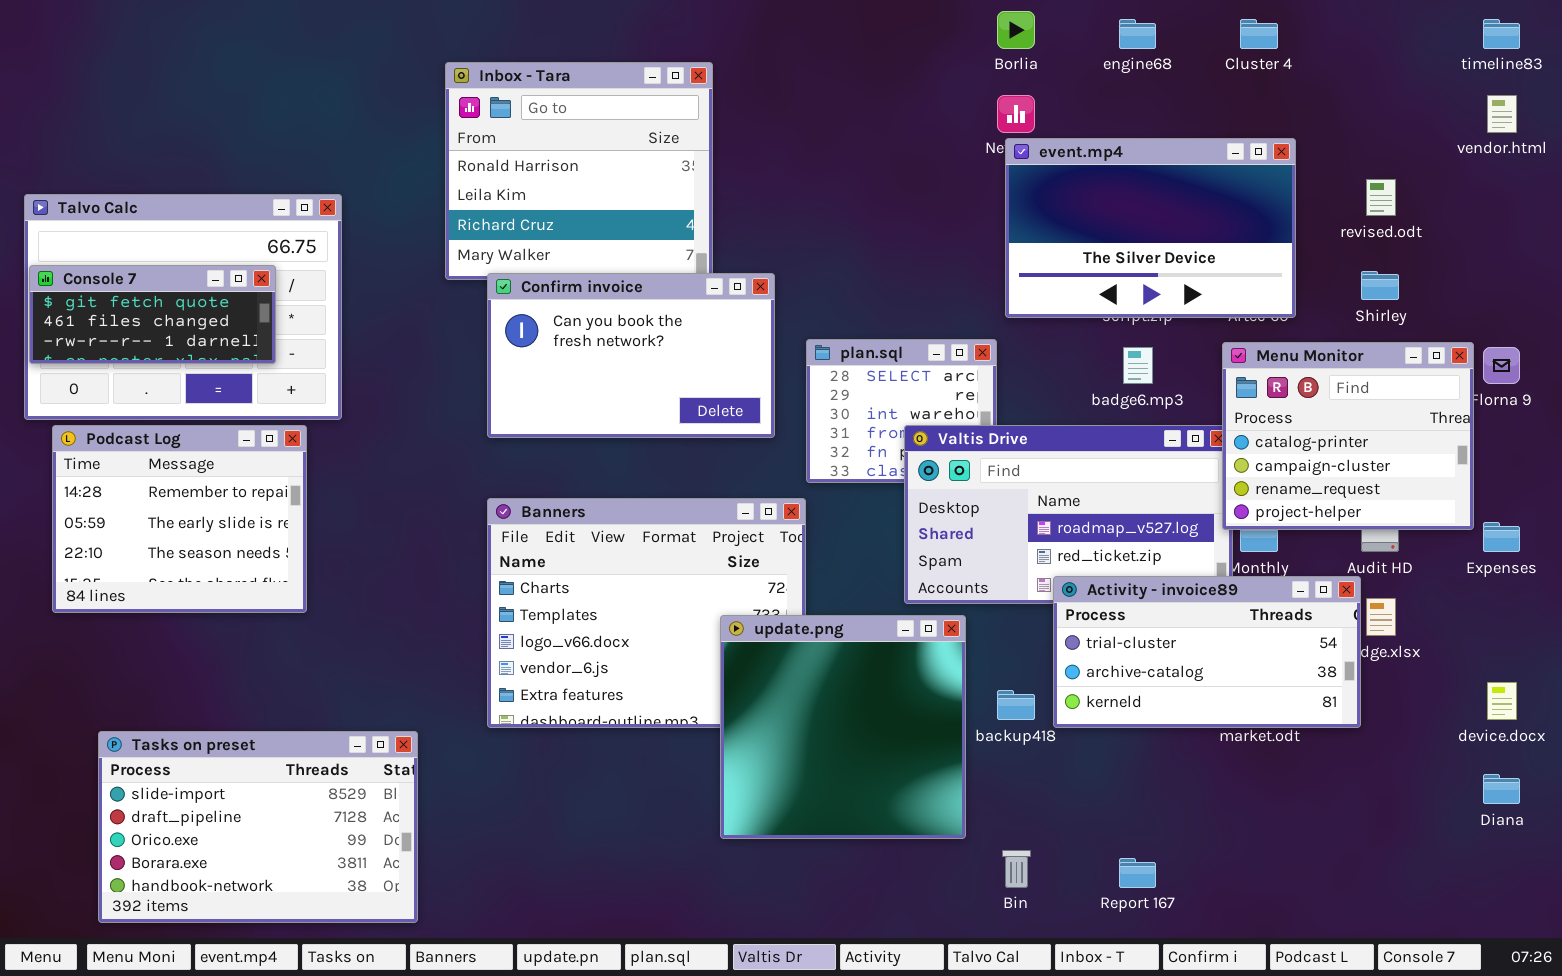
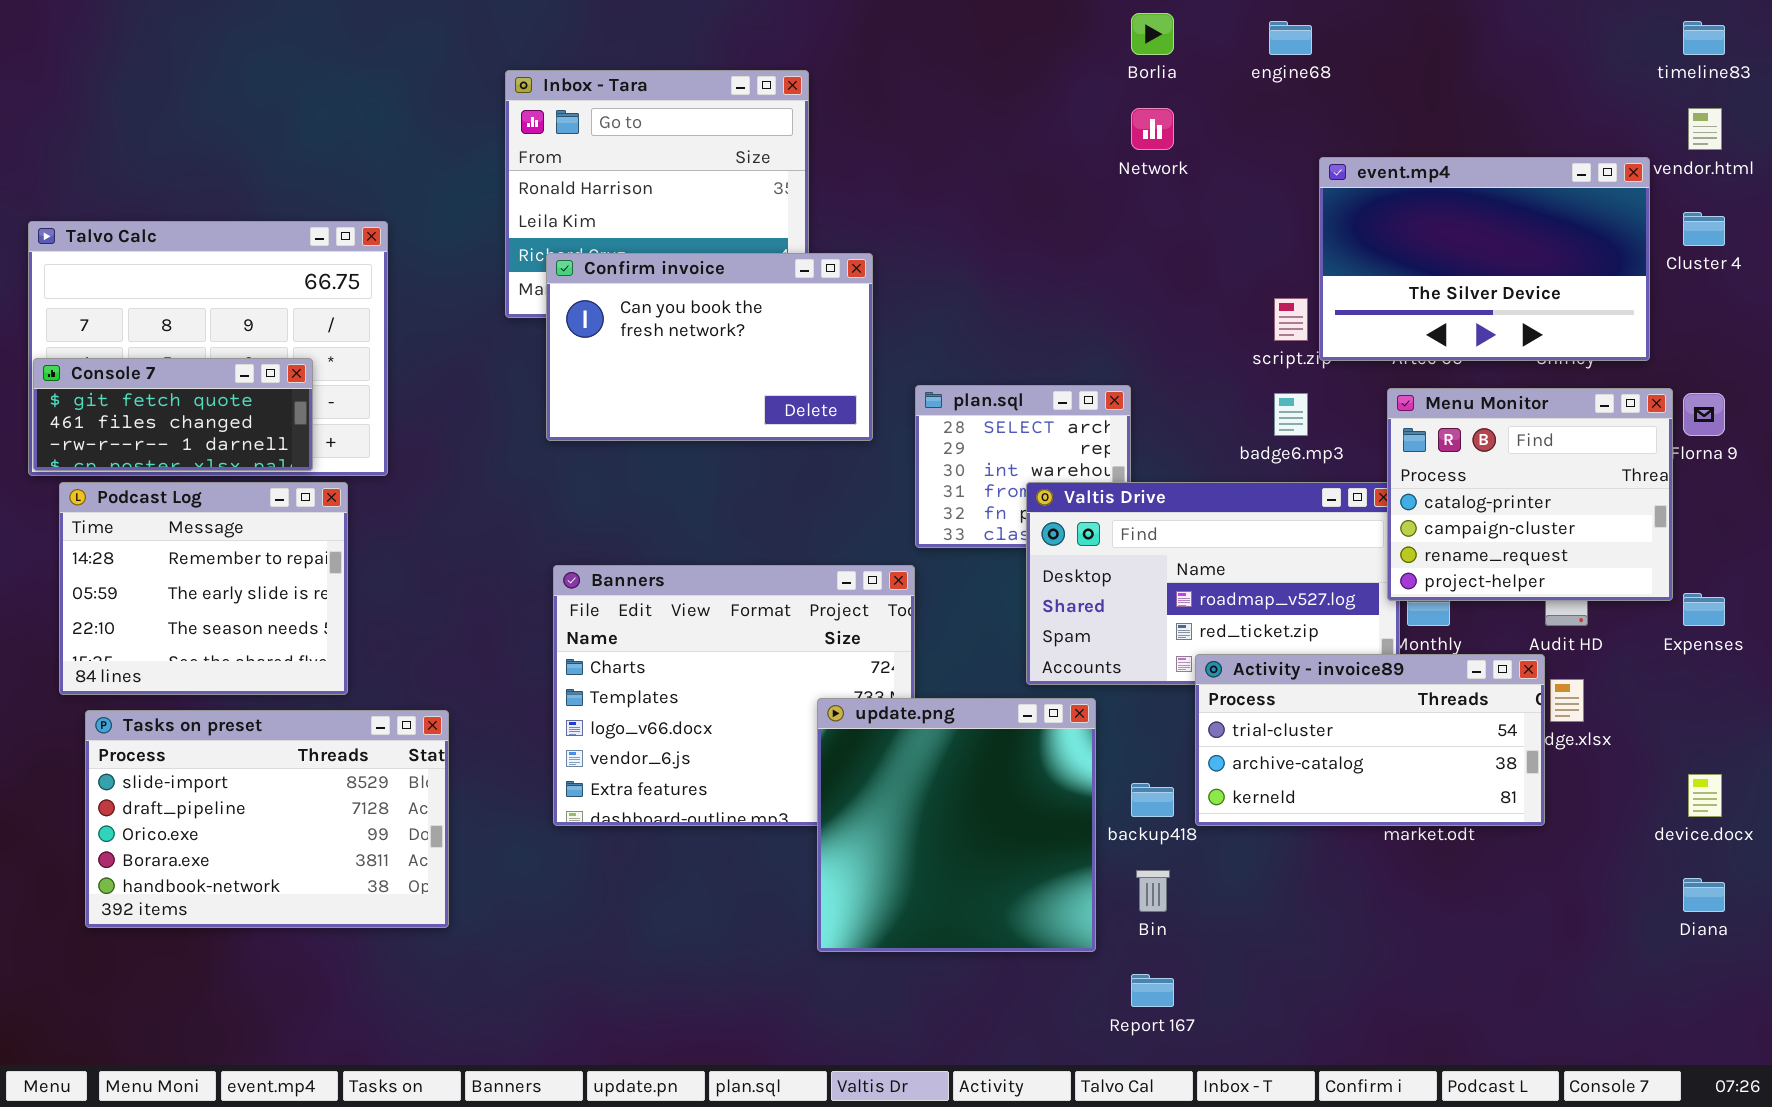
Cluster 4: [1240,19,1278,49] -> [1683,212,1725,246], moved
event.mp4: [1005,138,1296,318] -> [1319,157,1650,361], moved
Console 7: [29,265,276,364] -> [33,358,313,471], moved
Confirm invoice: [487,273,775,438] -> [546,253,873,441], moved
Tasks on preset: [98,731,418,923] -> [85,710,449,928], moved
Bin: [1002,850,1031,888] -> [1136,870,1170,912], moved
Report 167: [1119,858,1156,888] -> [1131,974,1174,1007], moved

